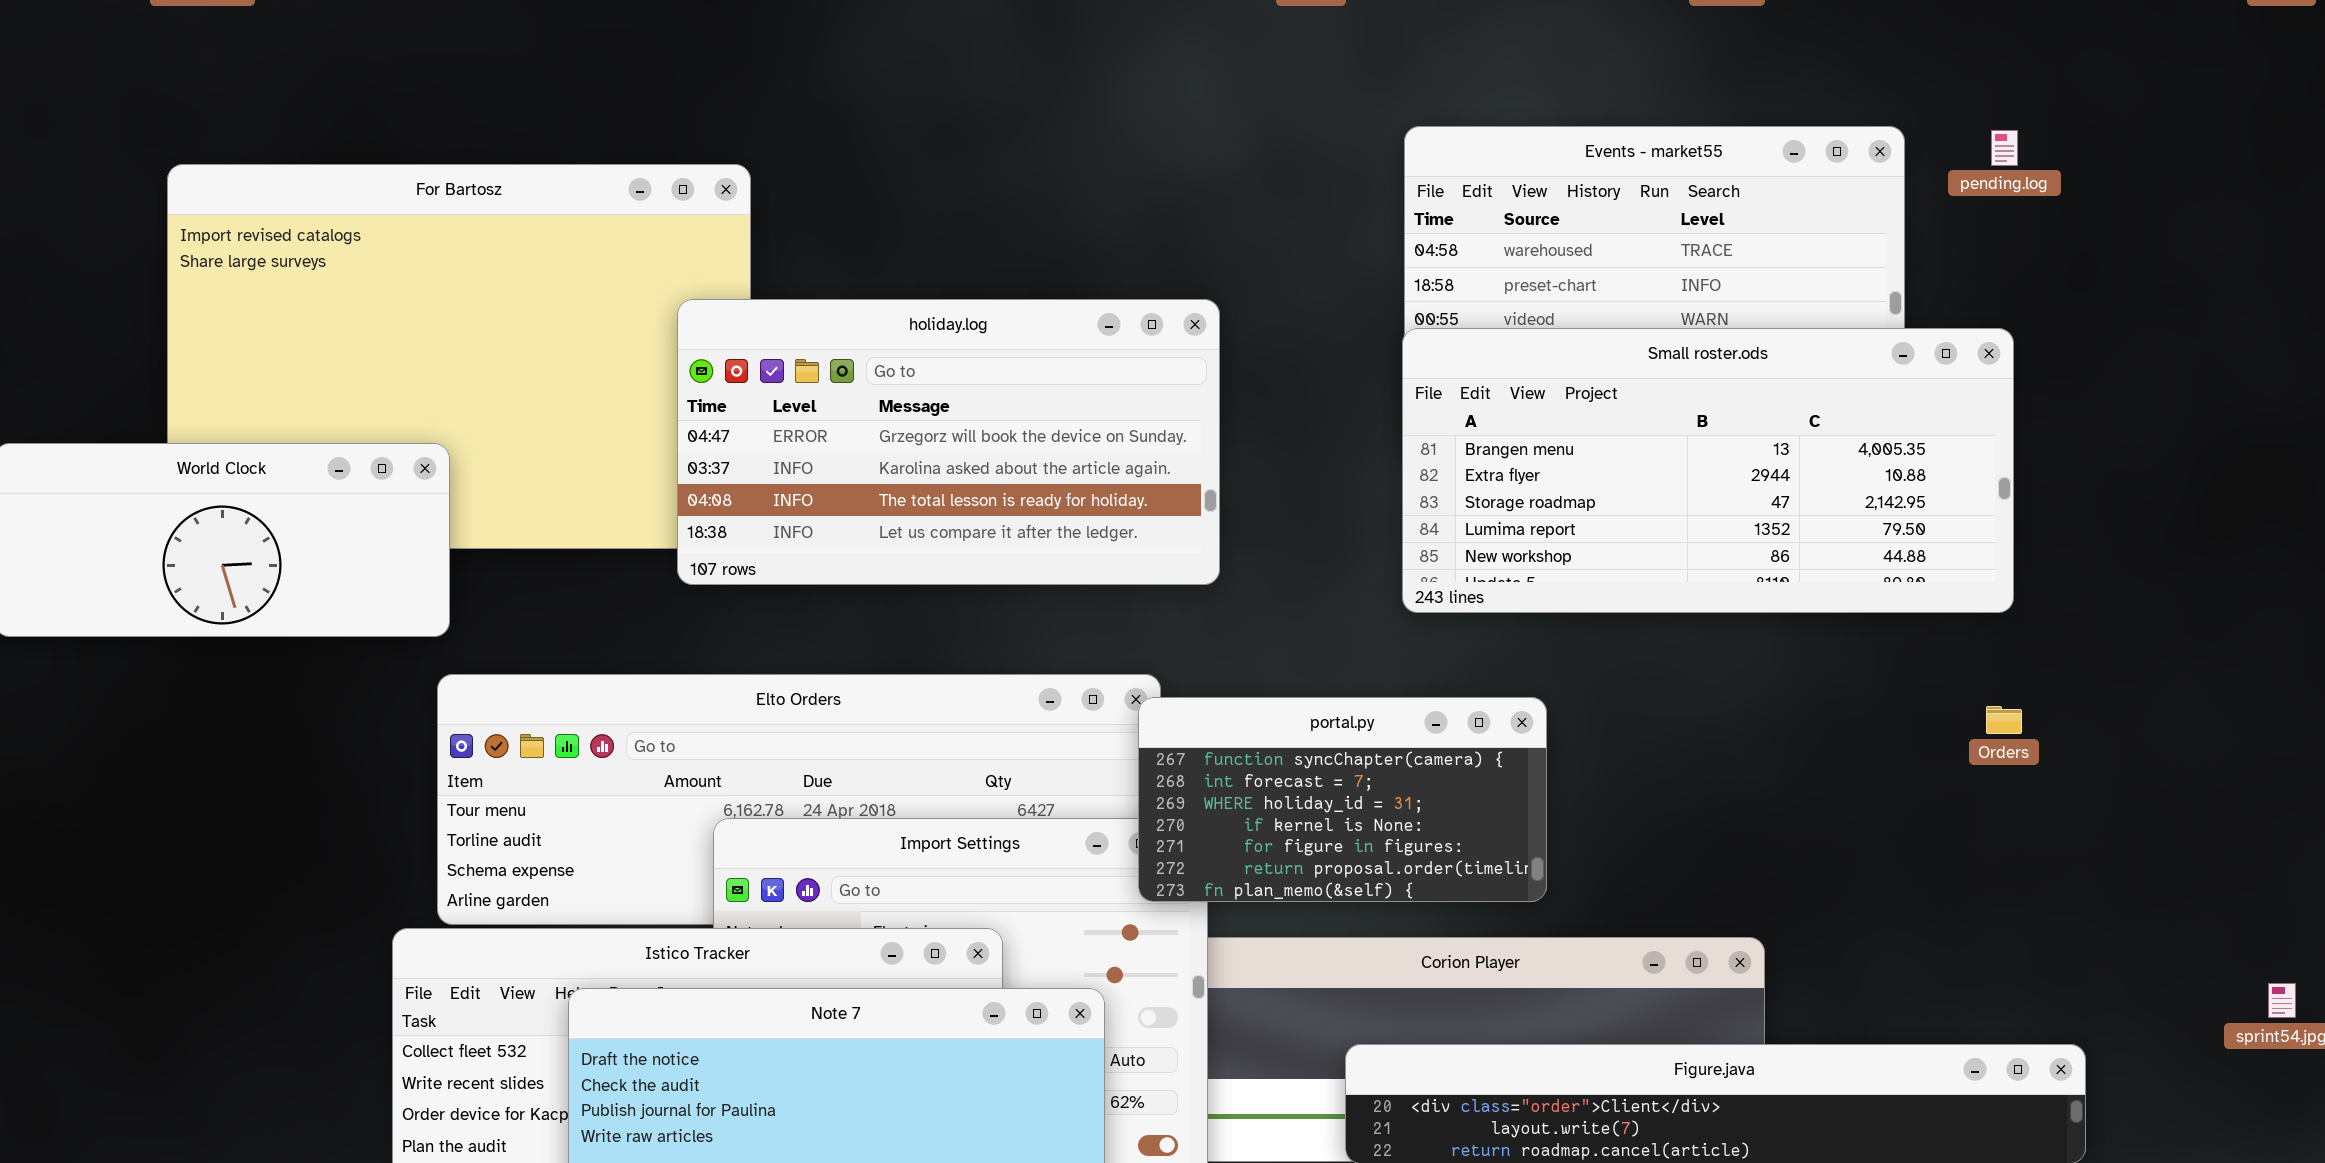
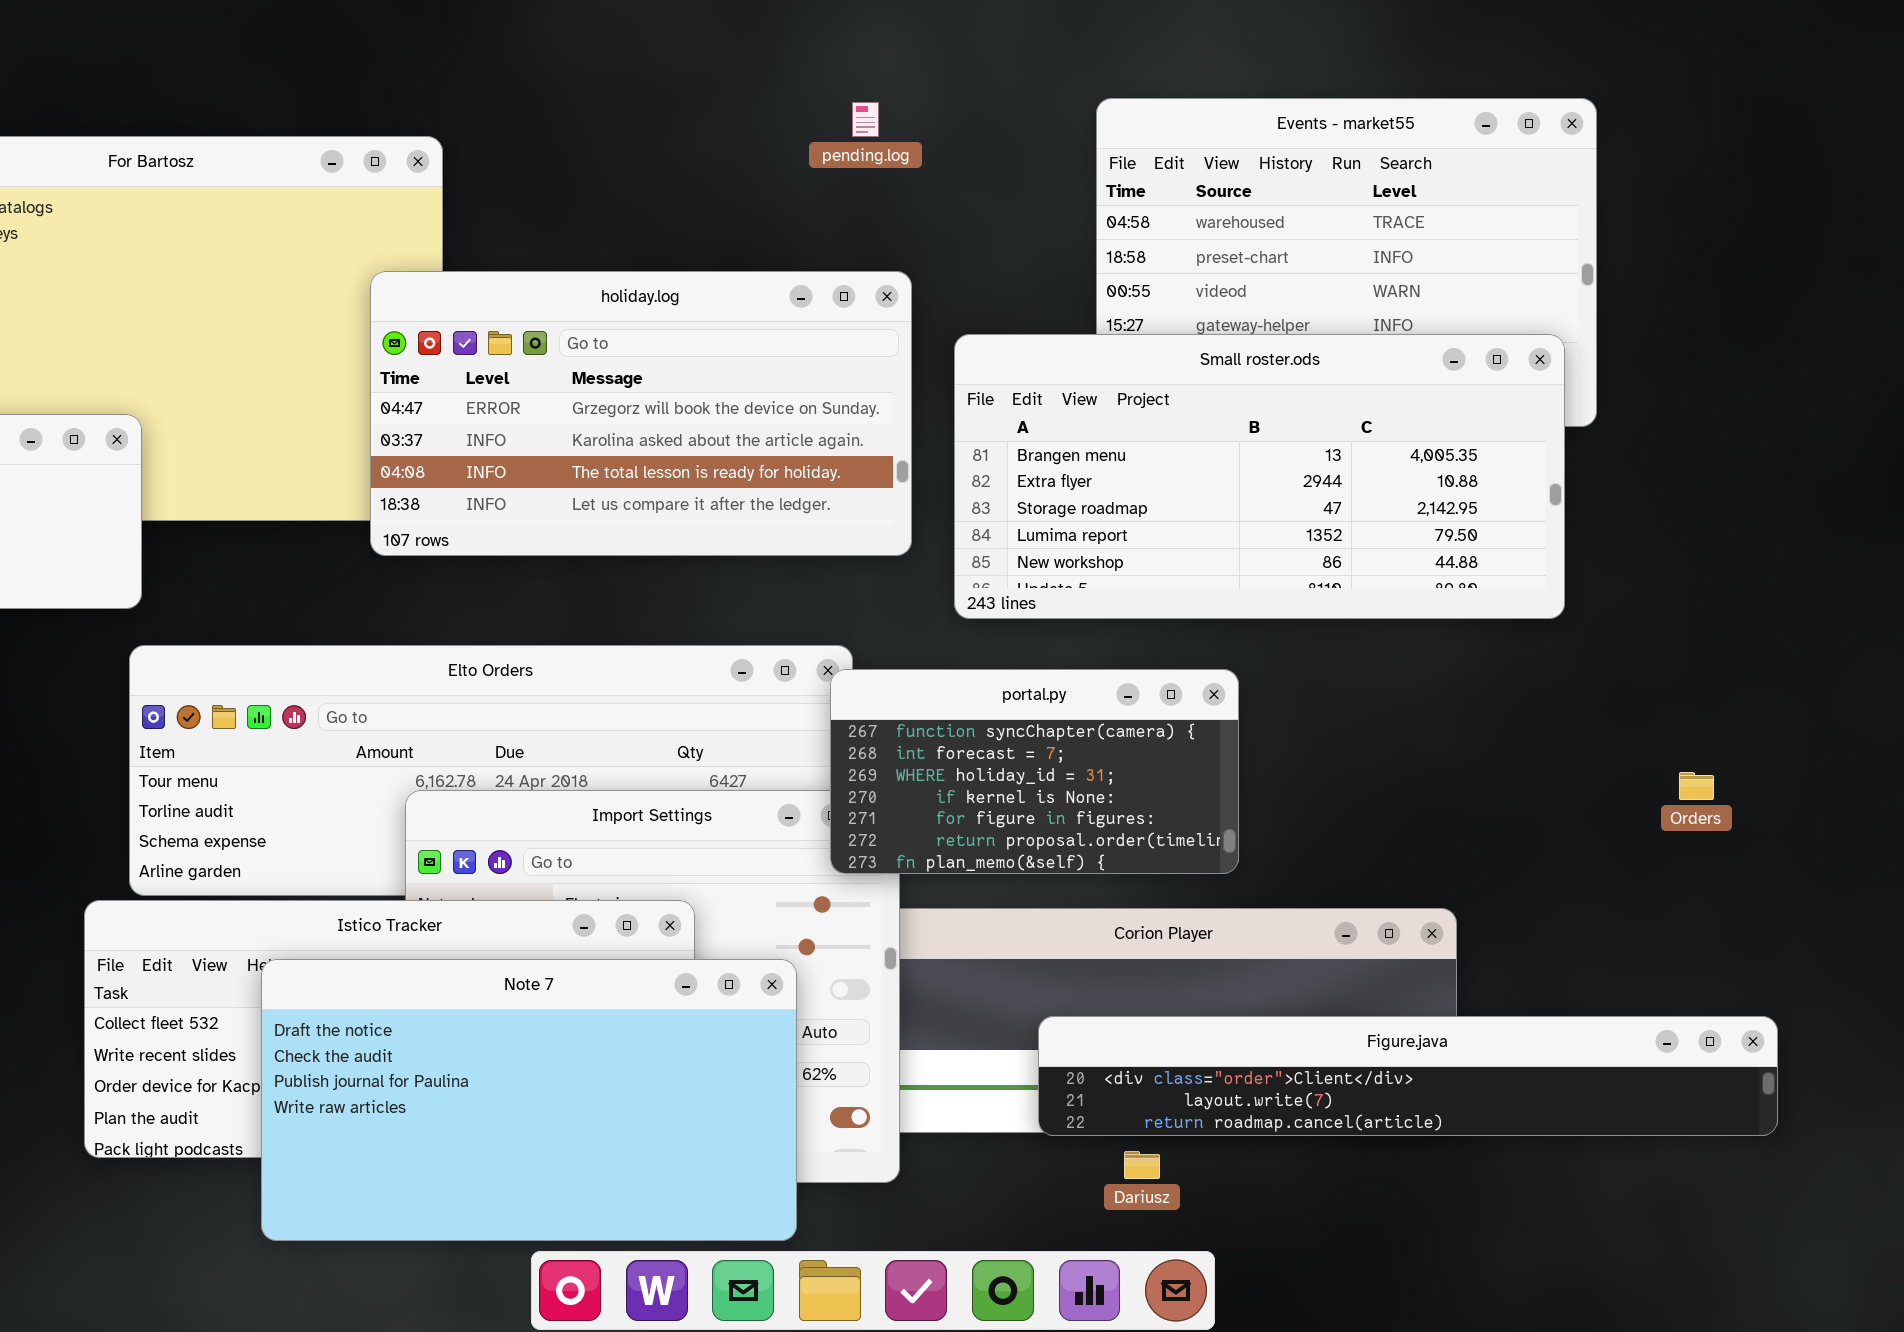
pending.log: [1991,130,2018,166] -> [852,102,879,137], moved
Small roster.ods: [1402,328,2014,613] -> [954,334,1565,619], moved
Orders: [1986,706,2022,734] -> [1679,772,1714,800], moved

